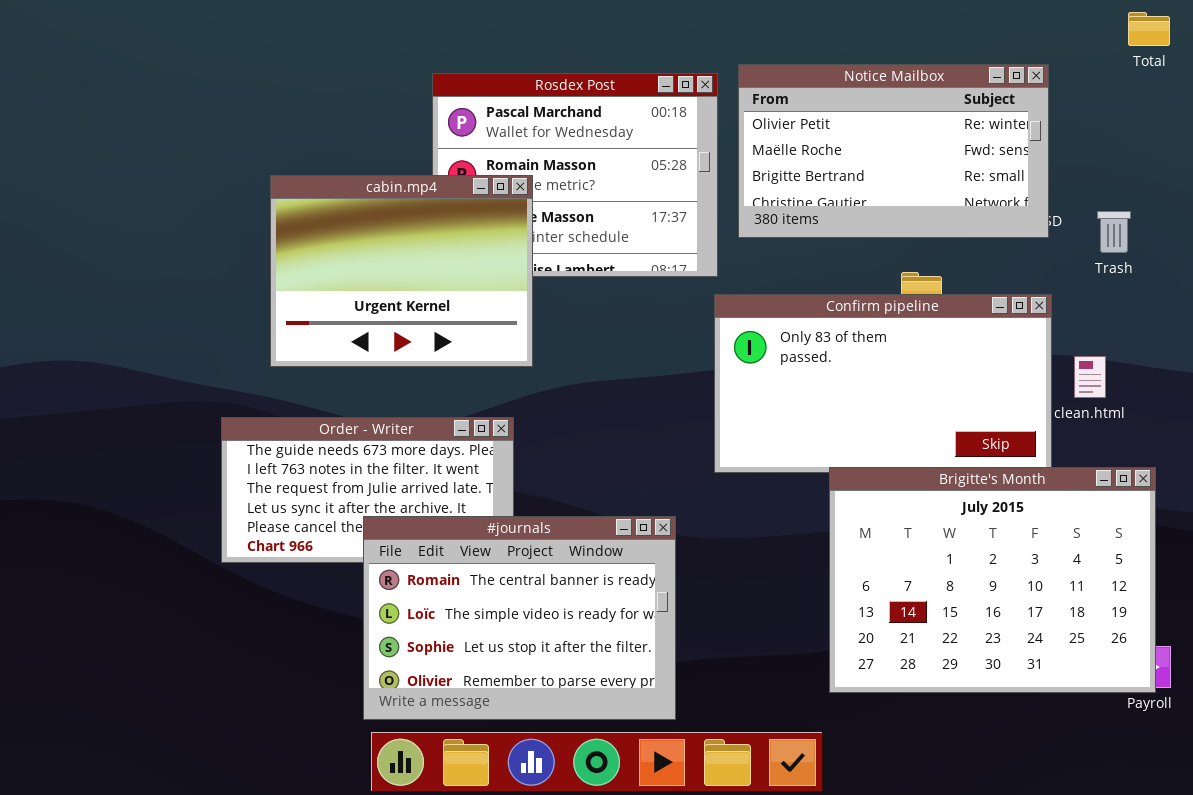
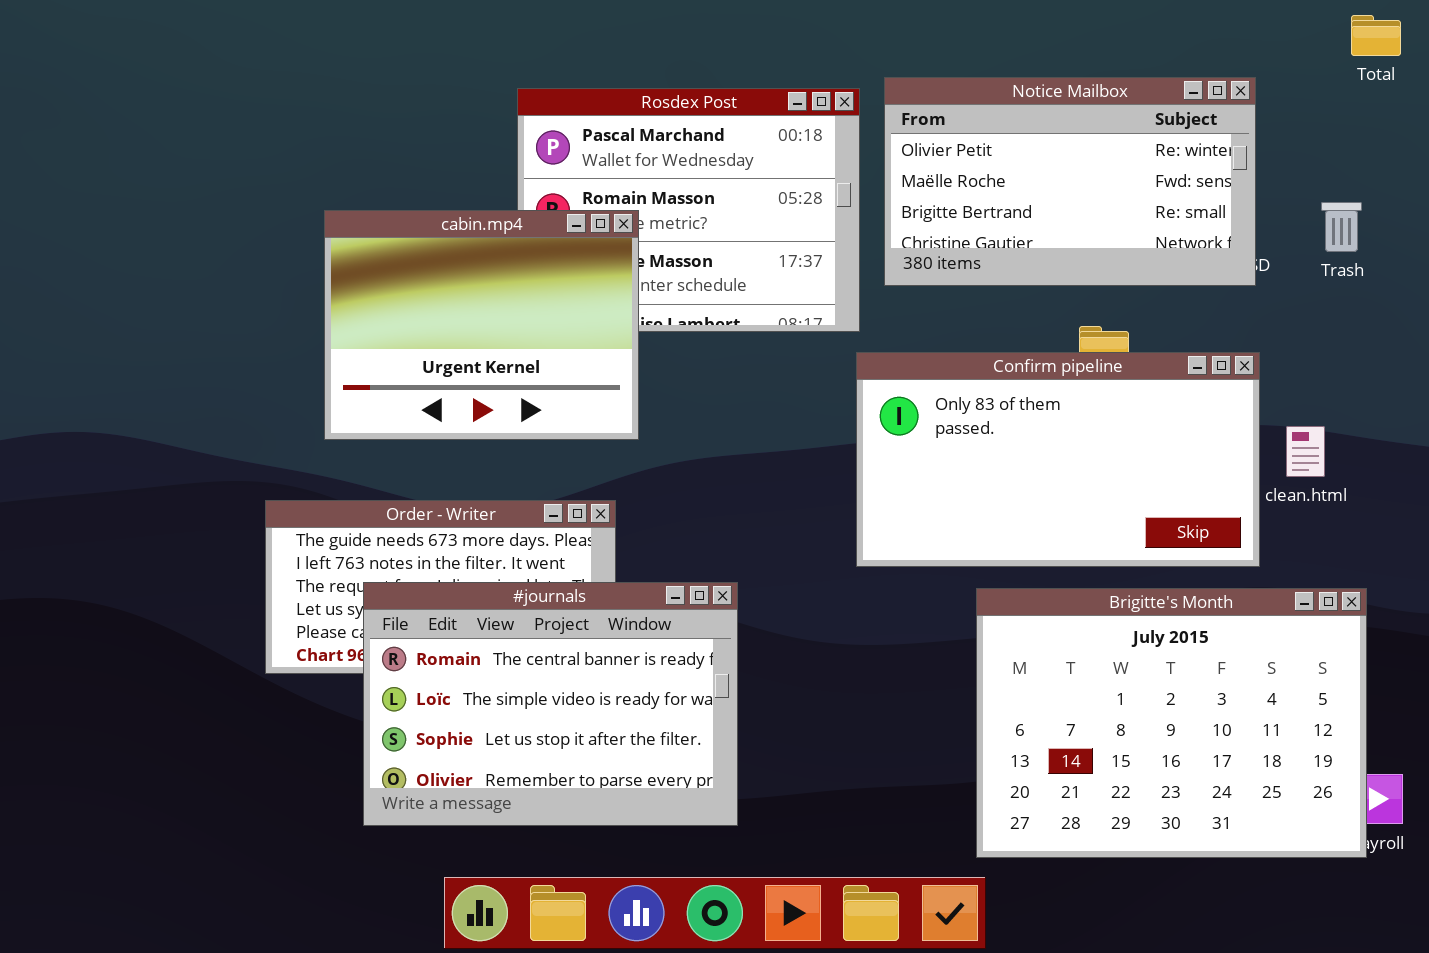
Trash: [1097,211,1131,253] -> [1321,202,1362,252], moved
Brigitte's Month: [829,467,1156,693] -> [976,588,1367,858], moved
#journals: [363,516,676,720] -> [363,582,738,826], moved

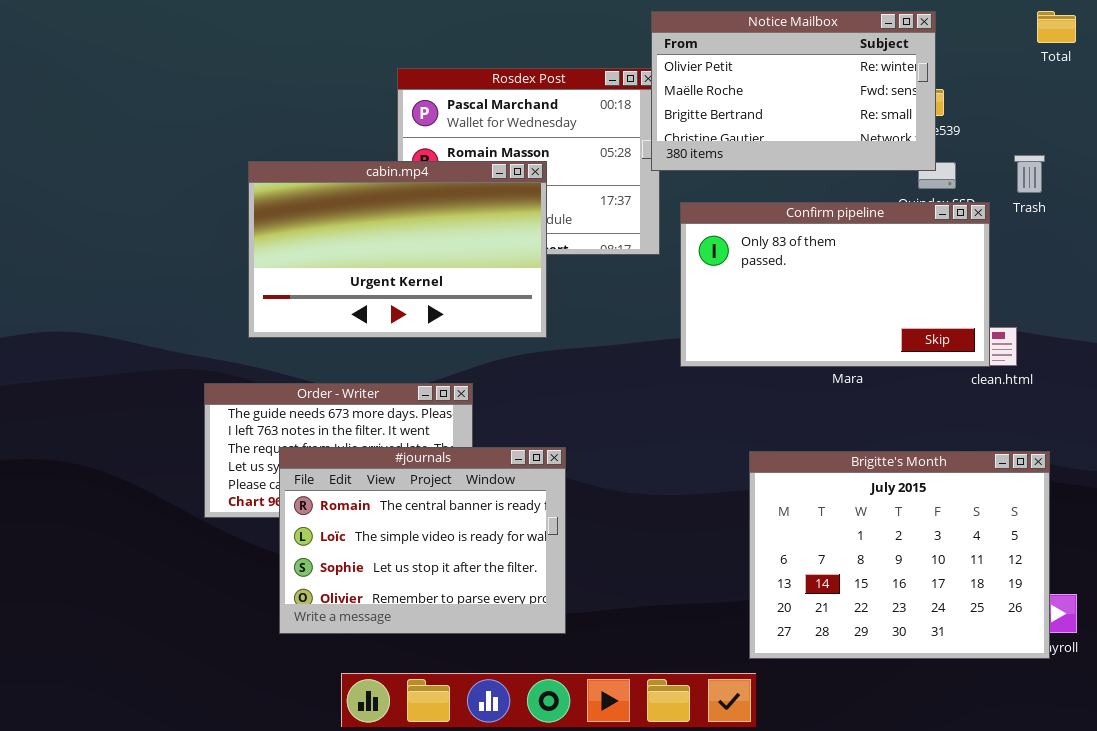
Notice Mailbox: [884,77,1256,286] -> [651,11,936,171], moved
cabin.mp4: [324,210,639,440] -> [248,161,547,338], resized
Confirm pipeline: [856,352,1260,567] -> [680,202,990,367], moved

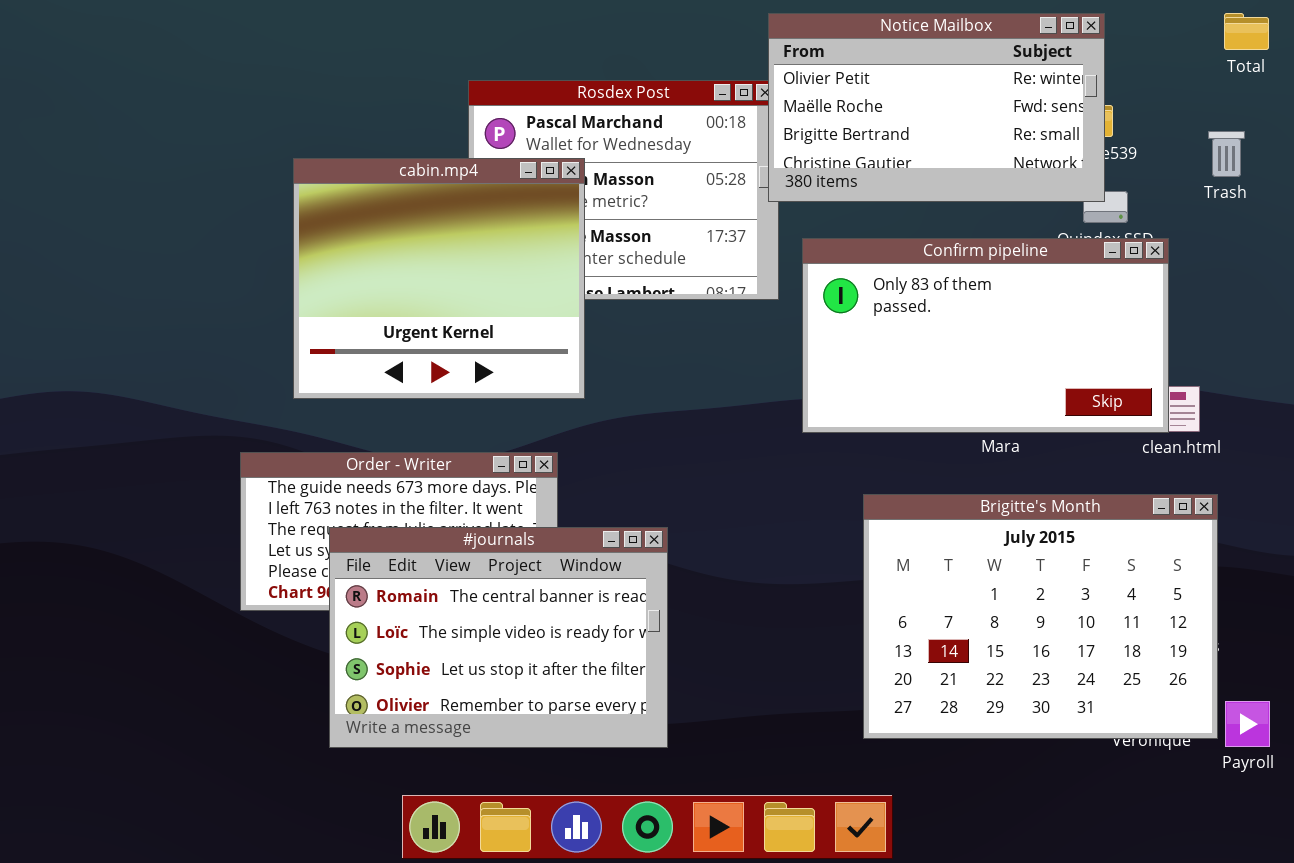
Trash: [1014,155,1045,193] -> [1208,131,1245,177], moved
cabin.mp4: [248,161,547,338] -> [293,158,585,399], resized
Brigitte's Month: [749,451,1050,659] -> [863,494,1218,739], moved

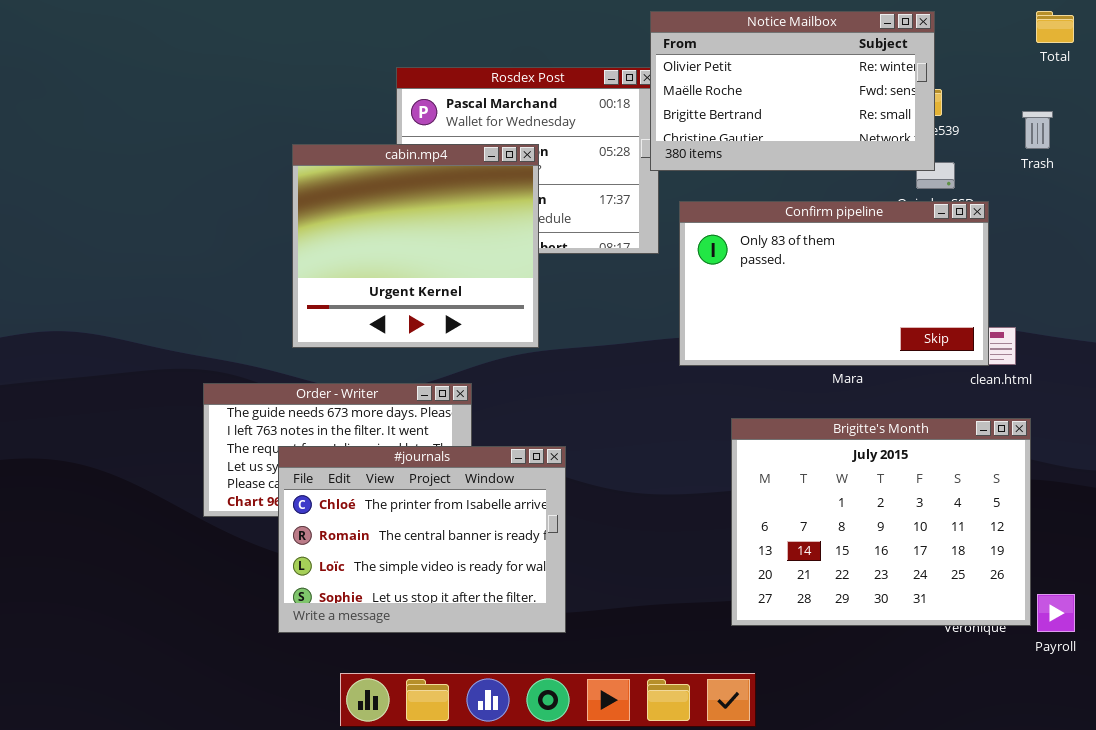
cabin.mp4: [293,158,585,399] -> [292,144,539,348], moved
#journals: [329,527,668,748] -> [278,446,566,633], scrolled up 1 row

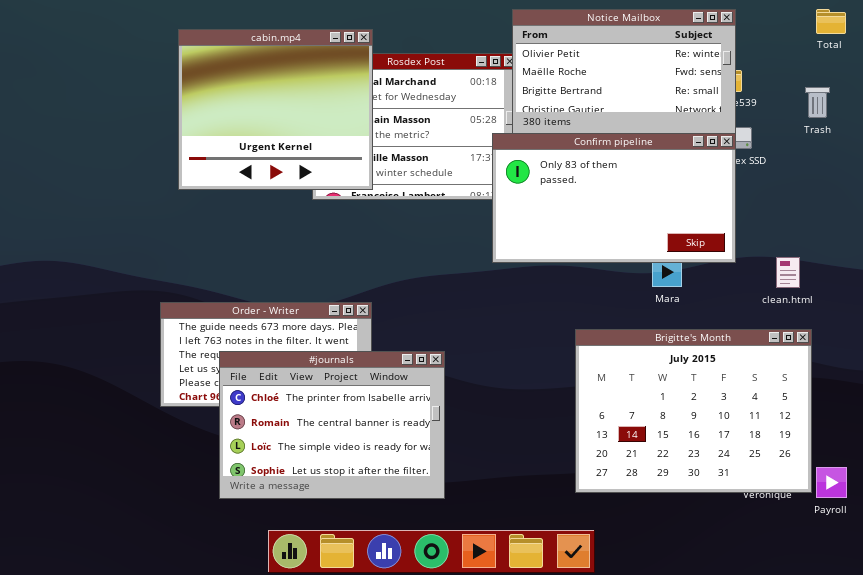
cabin.mp4: [292,144,539,348] -> [178,29,373,190], moved
Confirm pipeline: [679,201,989,366] -> [492,133,736,263], moved

